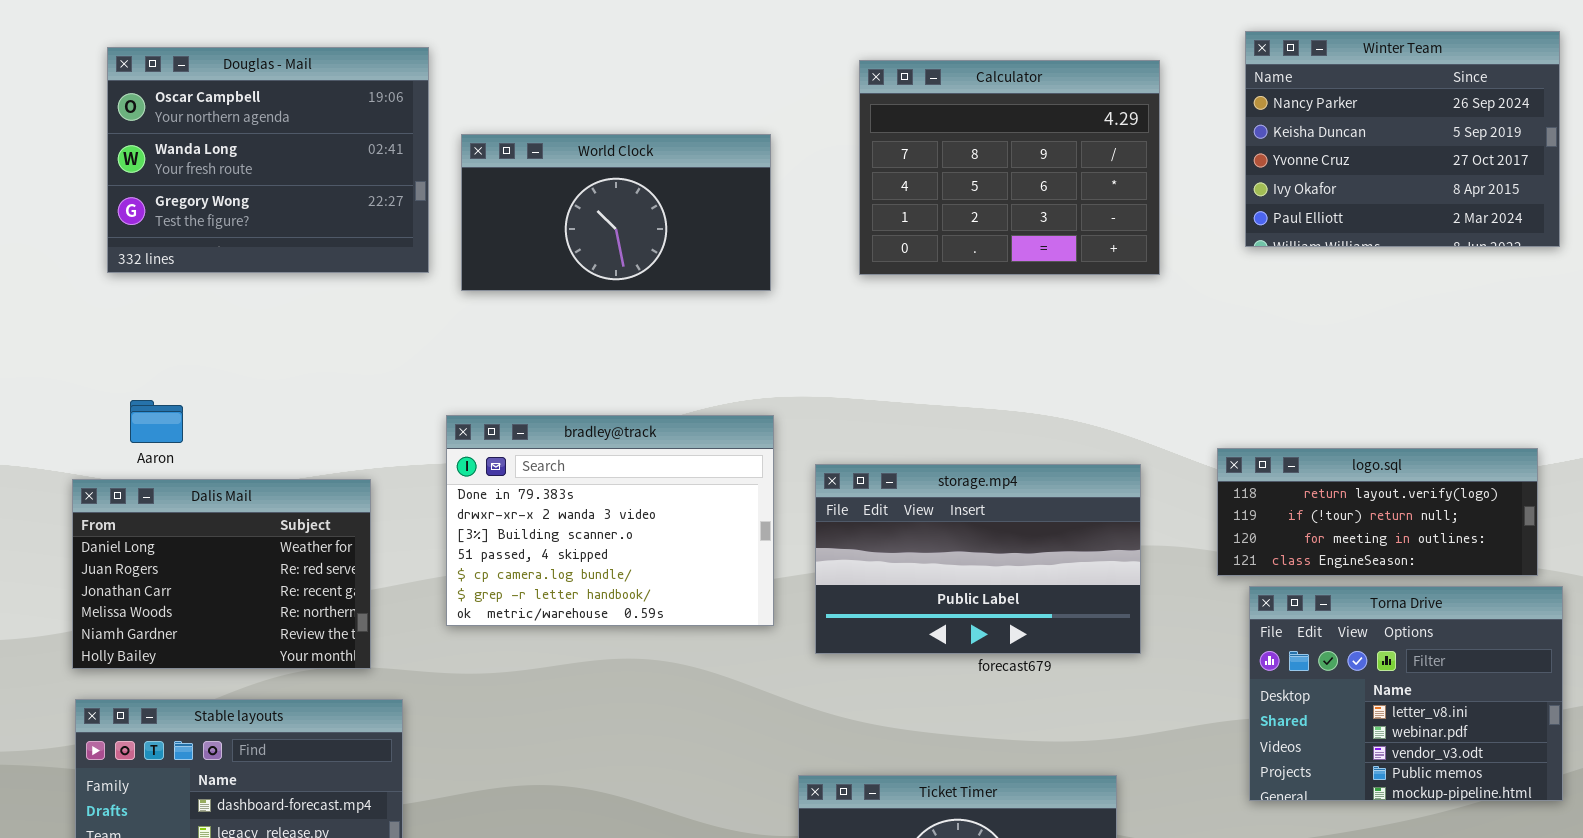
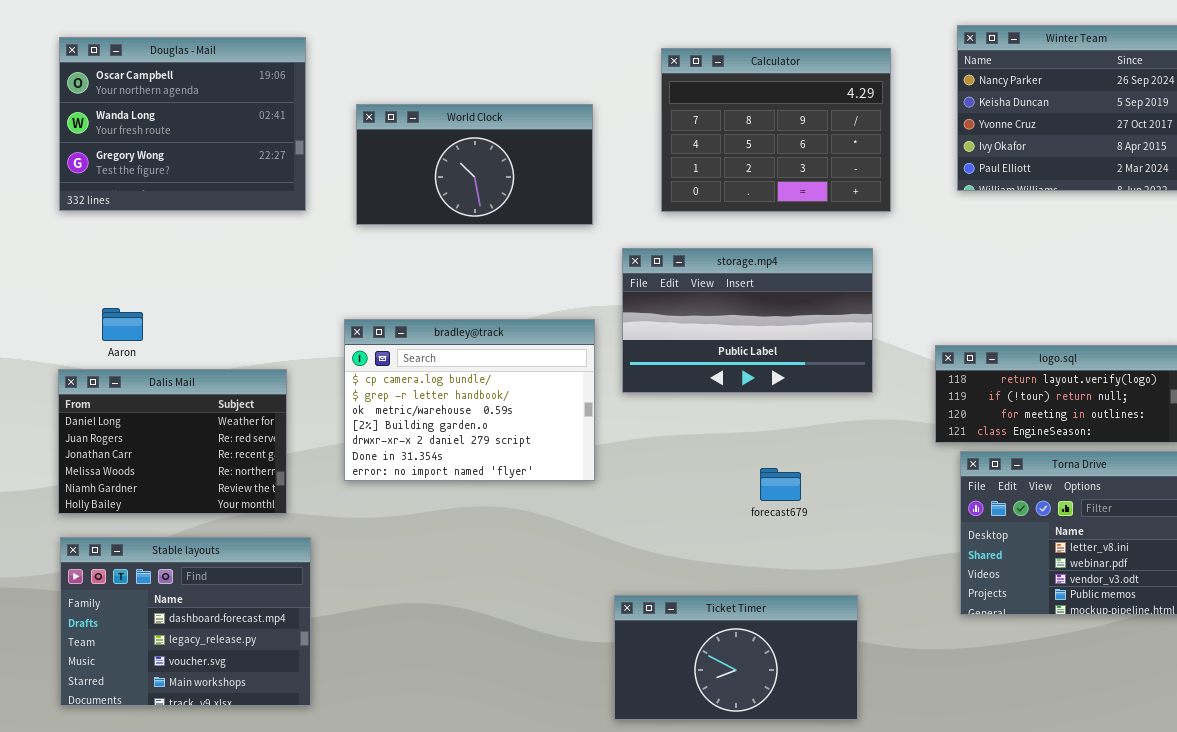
Douglas - Mail: [107,47,429,273] -> [59,37,306,211], moved
bradley@track: [446,415,774,626] -> [344,319,595,481], scrolled down 4 rows
storage.mp4: [815,464,1141,654] -> [622,248,873,393], moved

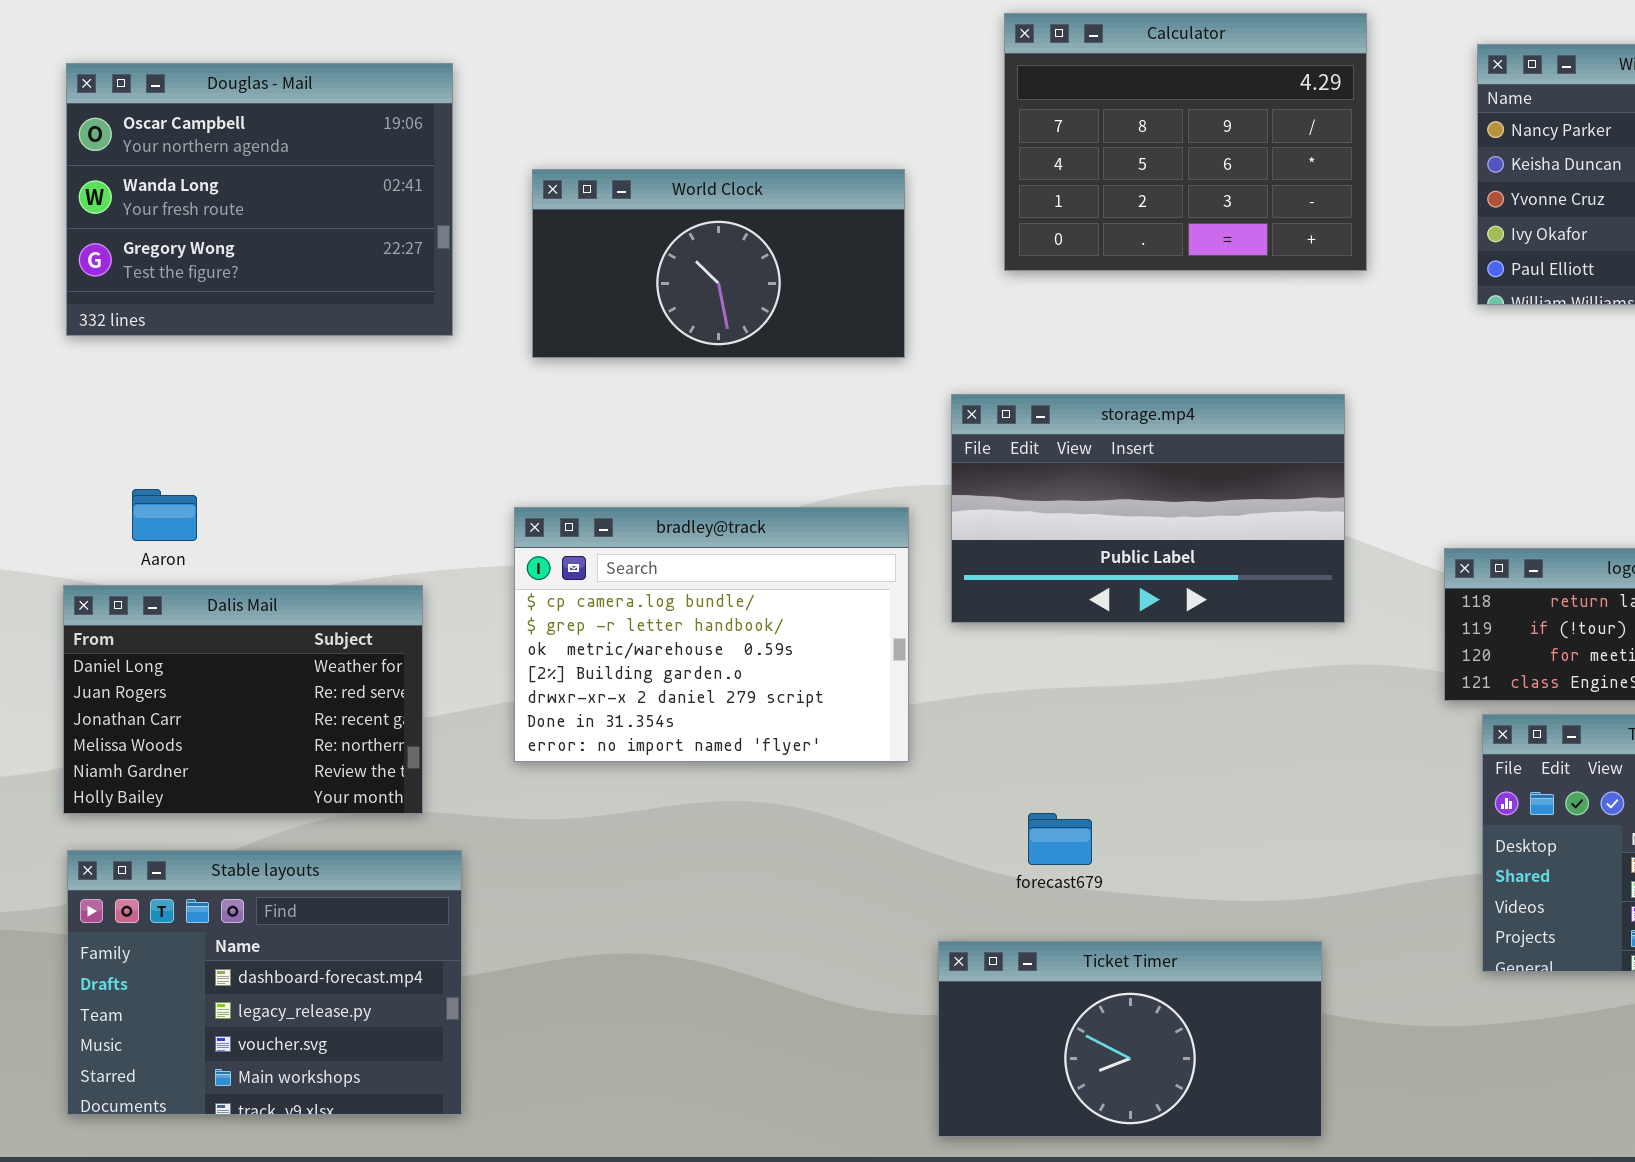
Calculator: [661,48,891,212] -> [1004,13,1367,271], moved
forecast679: [760,468,801,501] -> [1028,813,1092,865], moved

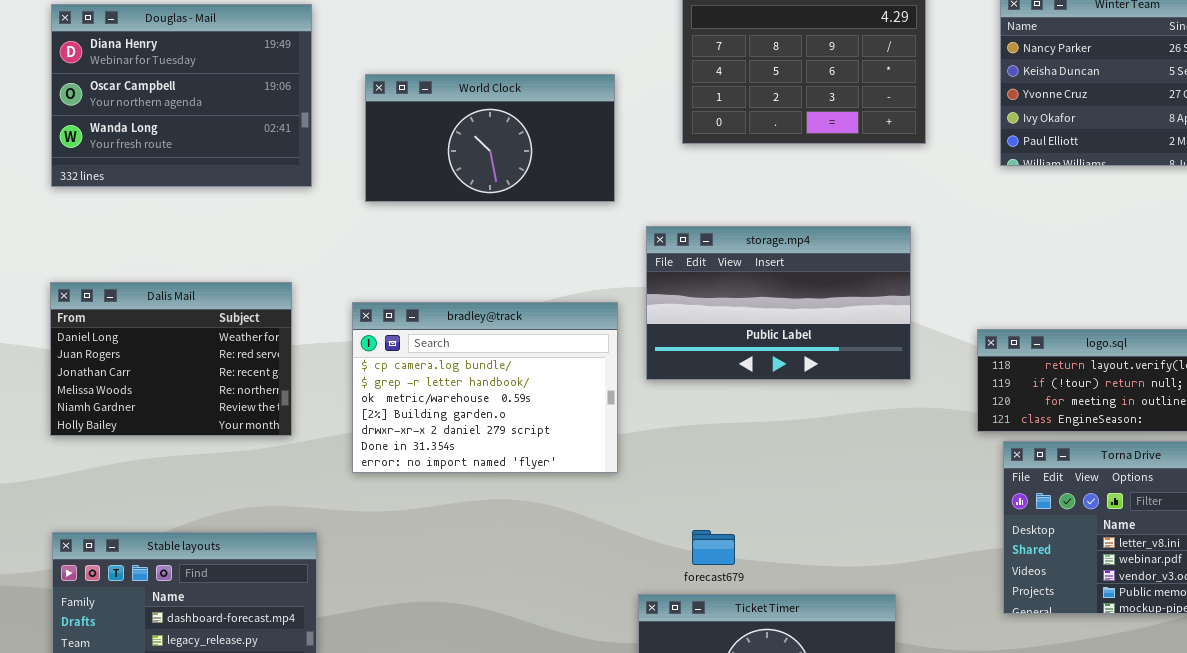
Douglas - Mail: [66,63,453,336] -> [51,4,312,187], scrolled up 1 row
Dalis Mail: [63,585,423,814] -> [50,282,292,436], moved
forecast679: [1028,813,1092,865] -> [692,530,735,565], moved

